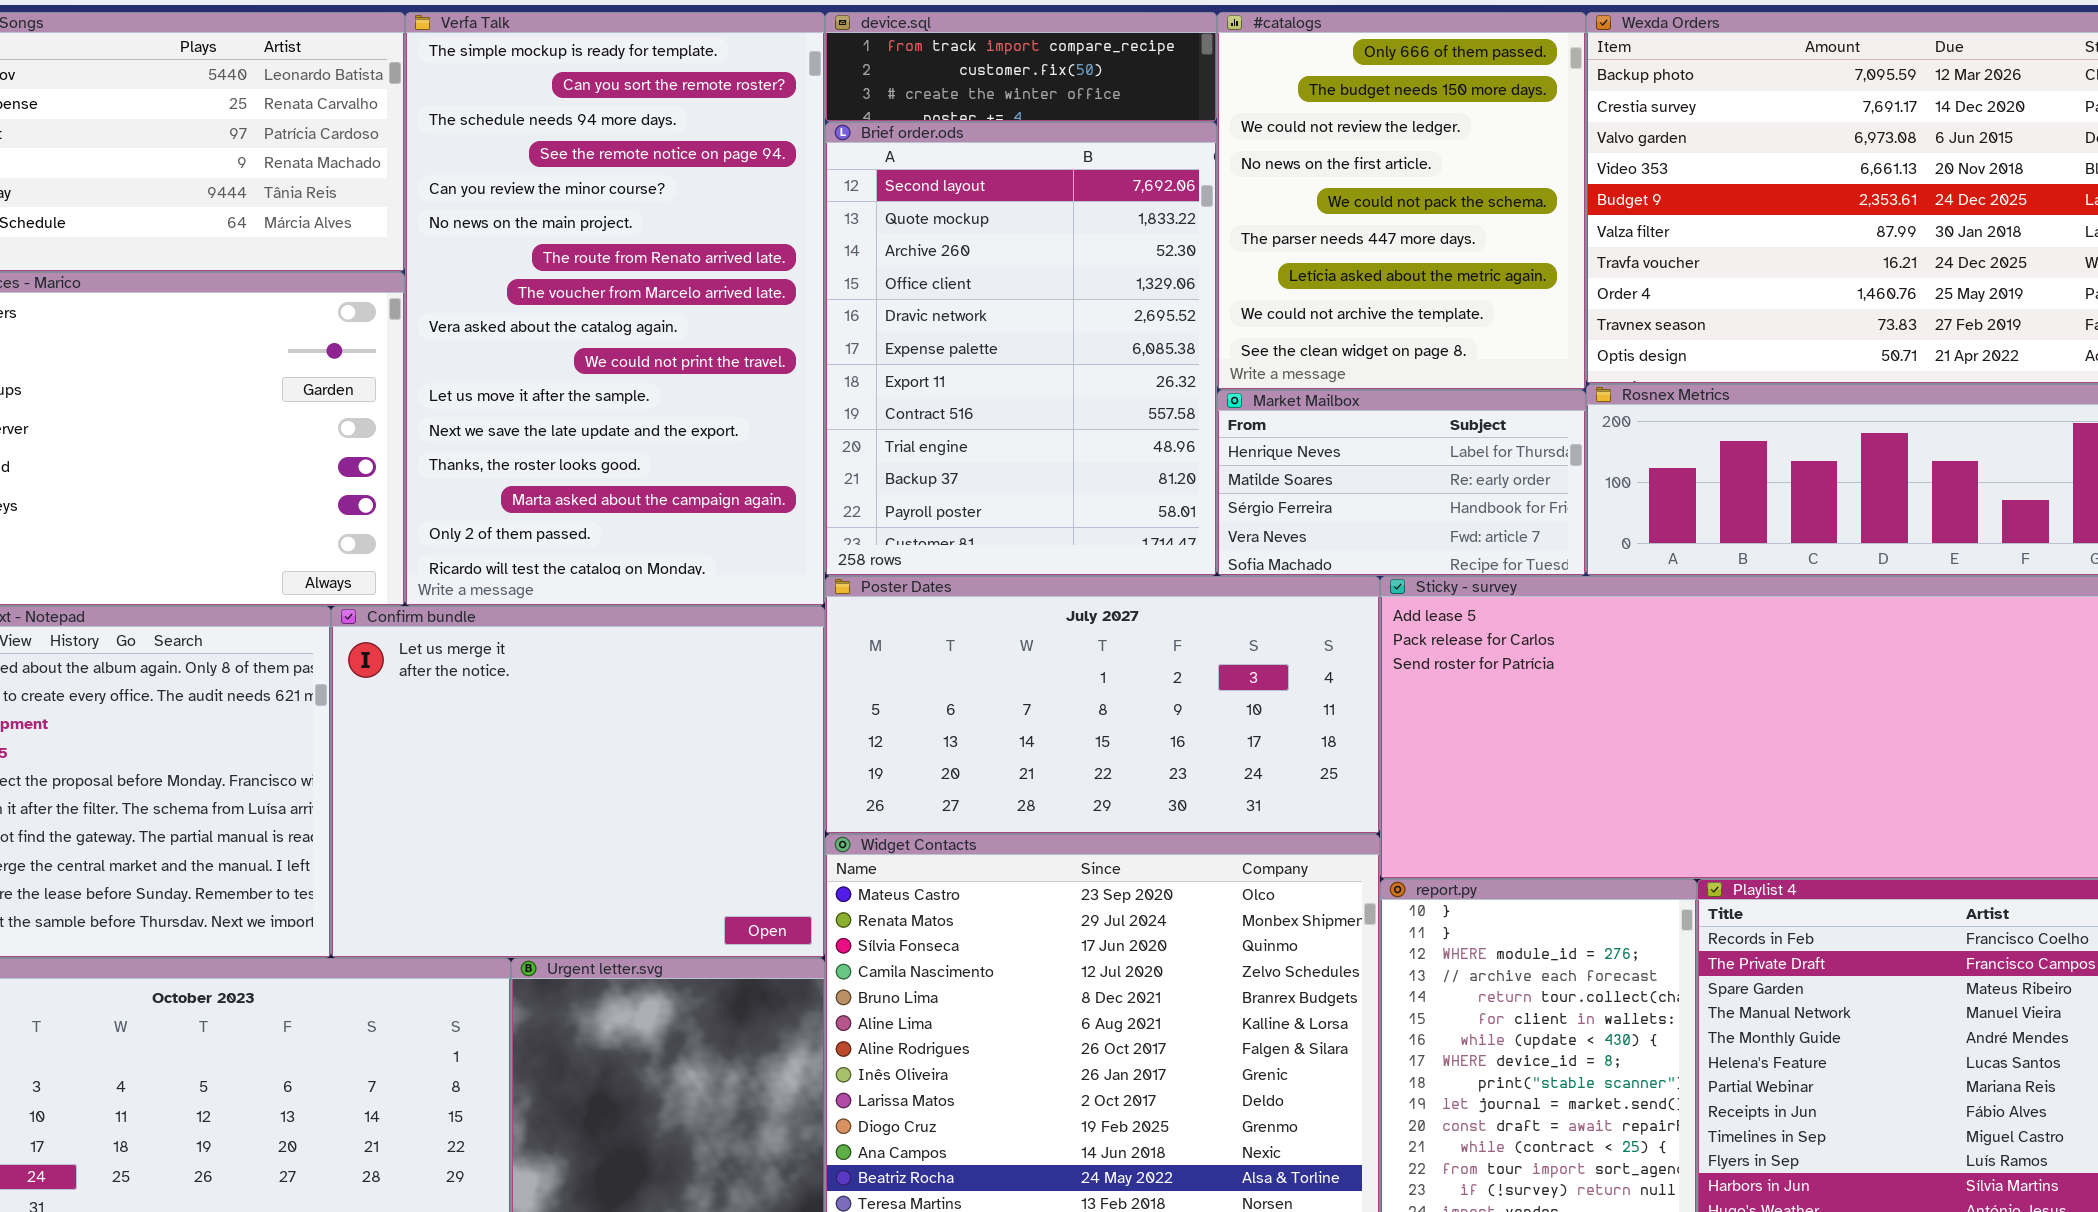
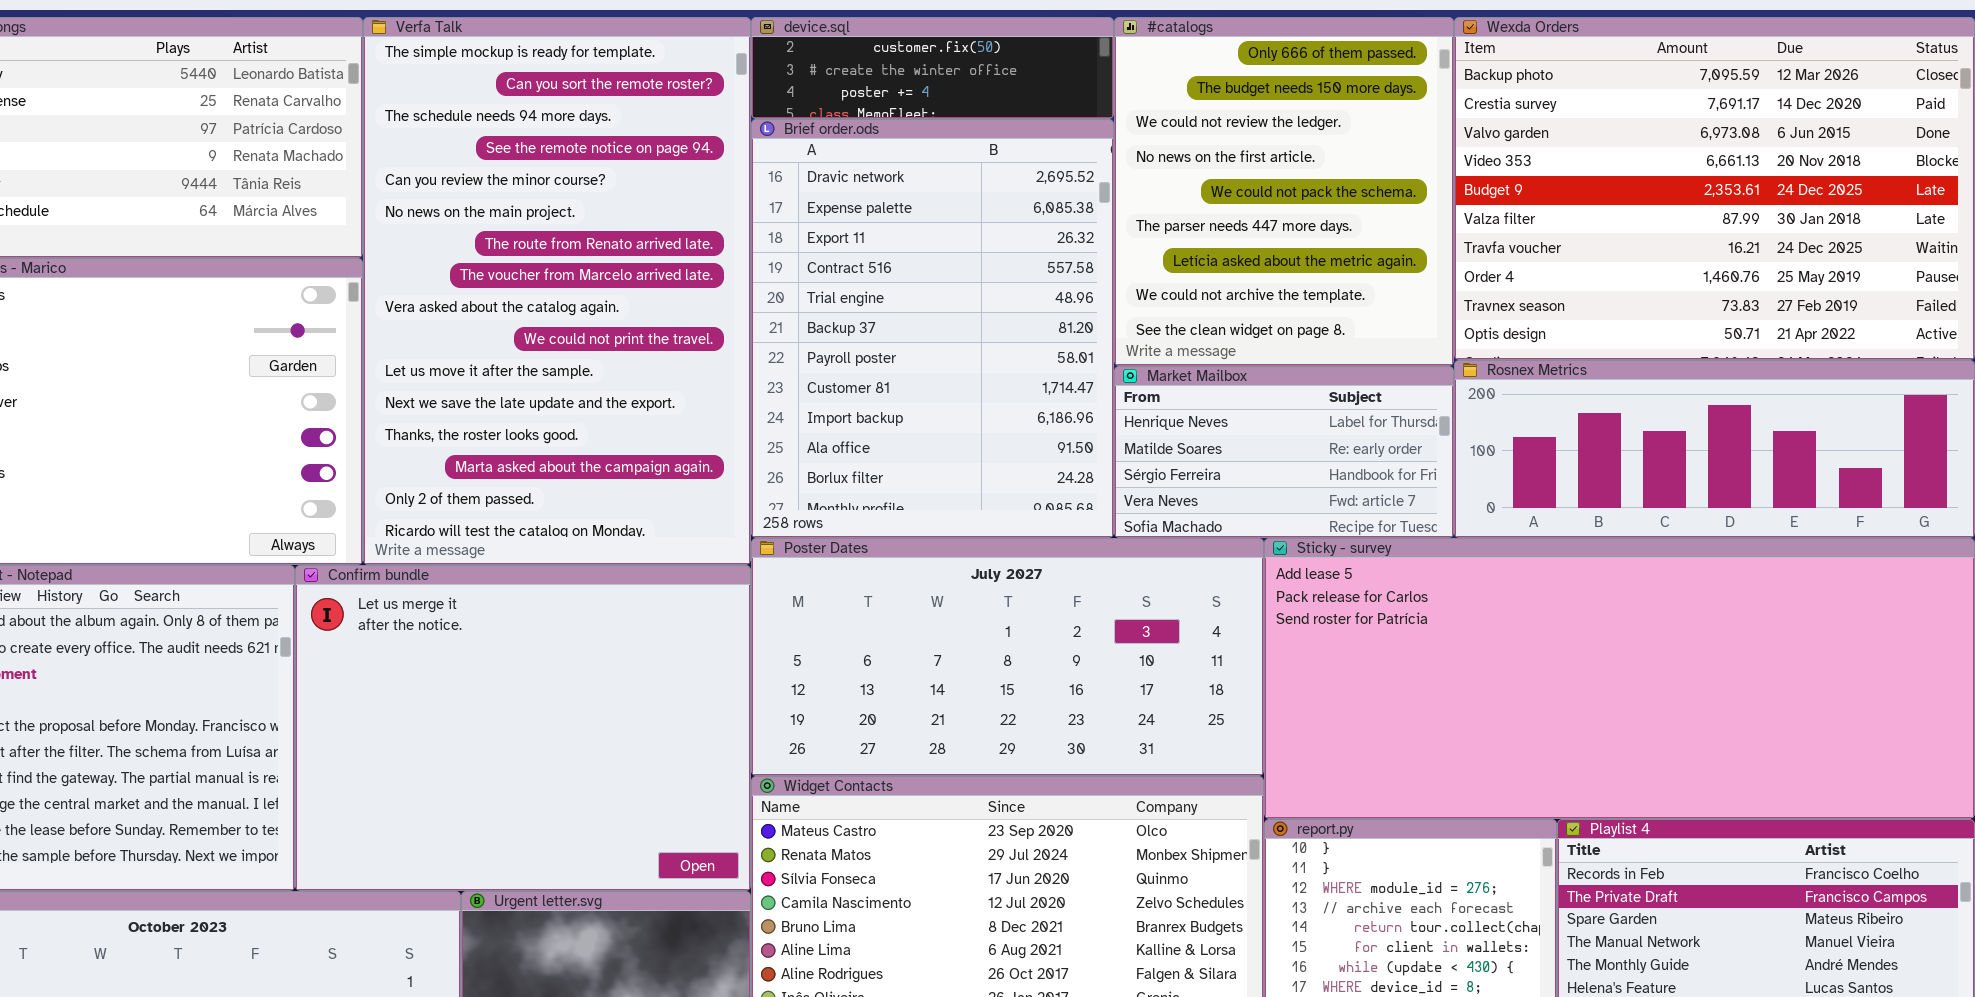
device.sql: [825,12,1217,122] -> [751,17,1114,119], scrolled down 1 row
Brief order.ods: [825,122,1217,576] -> [751,119,1114,538], scrolled down 4 rows

